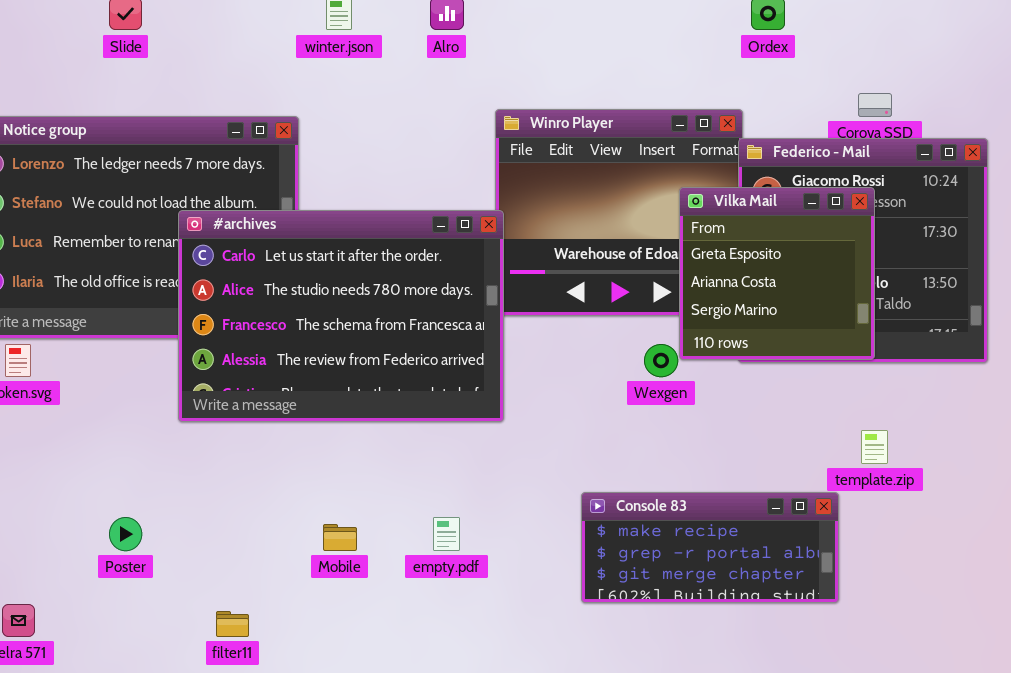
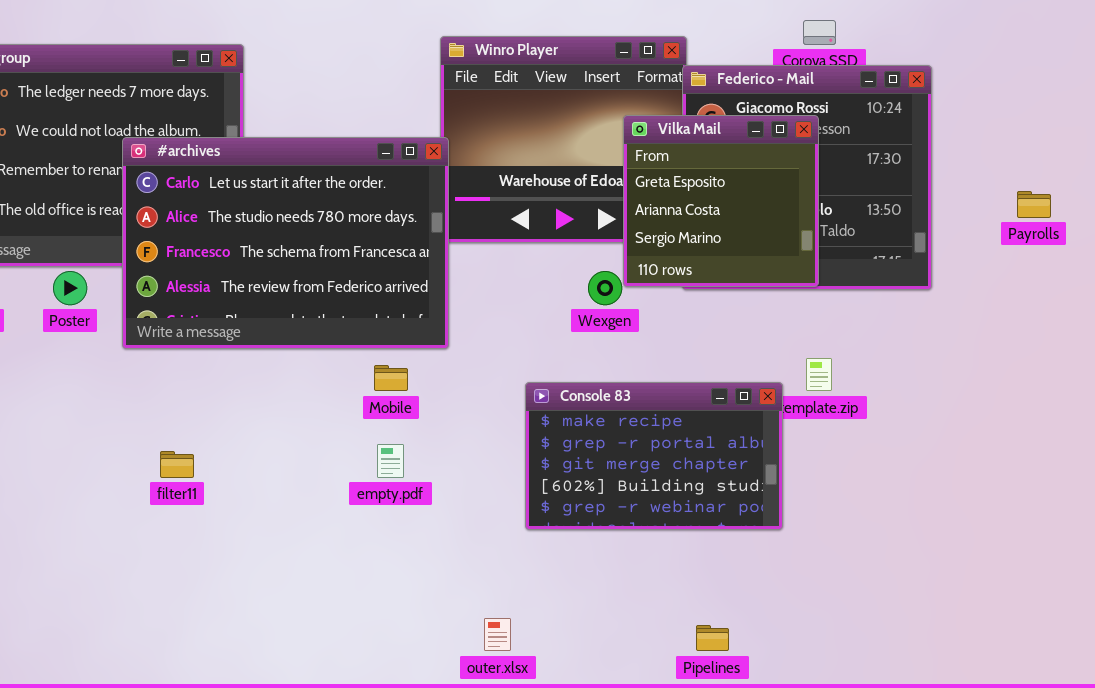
Console 83: [581,492,839,603] -> [525,382,783,530], resized
Poster: [109,517,142,551] -> [53,271,87,305], moved
Mobile: [323,524,357,551] -> [374,365,408,391], moved
filter11: [216,611,249,637] -> [160,451,194,478], moved

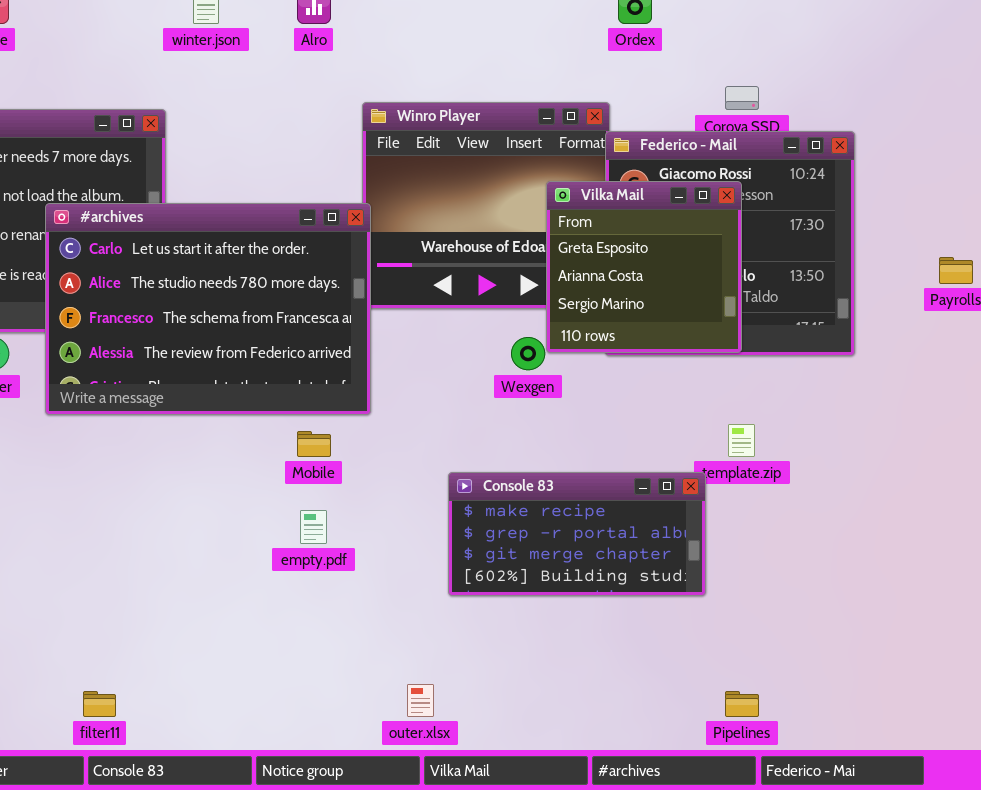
Console 83: [525,382,783,530] -> [448,472,706,596], resized
filter11: [160,451,194,478] -> [83,691,116,717], moved
Pipelines: [696,625,729,651] -> [725,691,759,717], moved

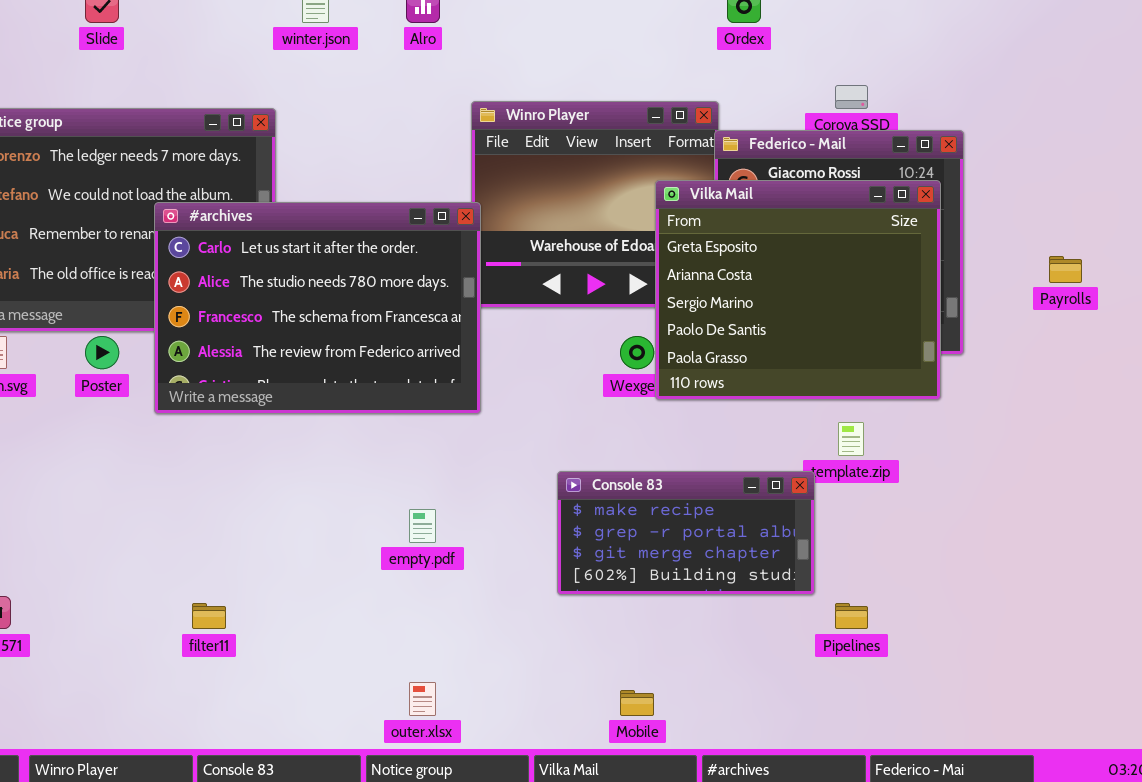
Vilka Mail: [546,181,742,353] -> [655,180,941,400], resized
Mobile: [297,431,331,457] -> [620,690,654,716], moved
outer.xlsx: [407,684,434,717] -> [409,682,436,716], moved
filter11: [83,691,116,717] -> [192,603,226,629], moved
Pipelines: [725,691,759,717] -> [835,603,868,629], moved

